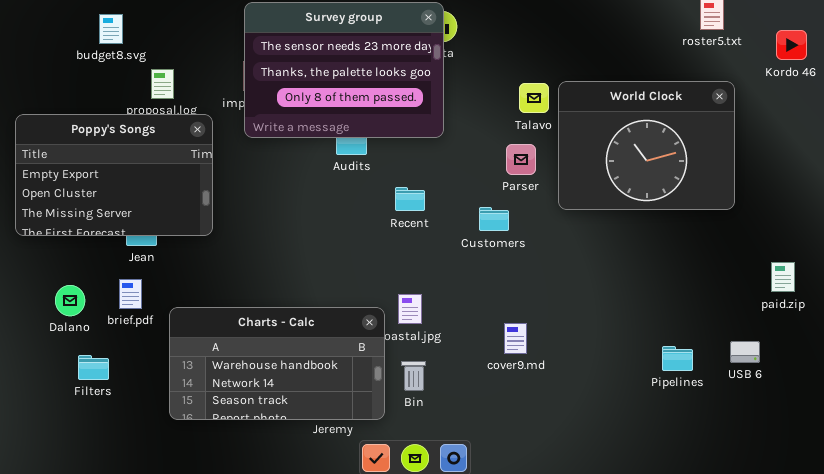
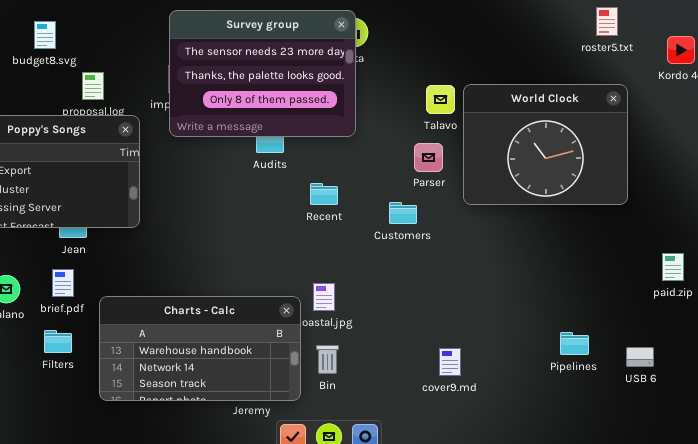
cover9.md: [504,323,527,354] -> [439,348,461,376], moved
USB 6: [730,341,760,363] -> [626,347,654,367], moved
Filters: [78,355,109,380] -> [44,330,72,353], moved

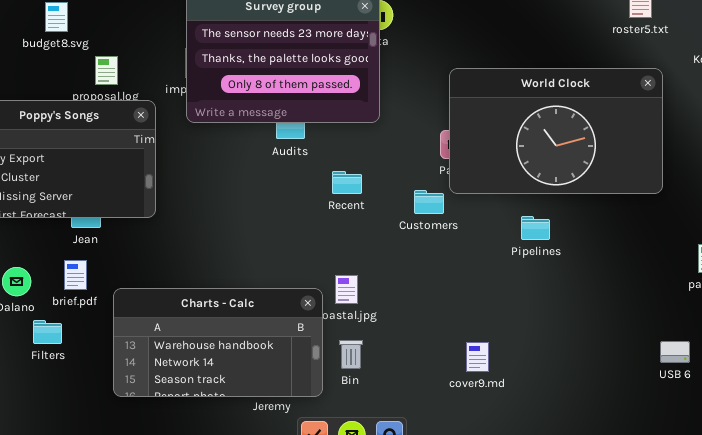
World Clock: [463,84,628,205] -> [449,68,663,194], resized
Filters: [44,330,72,353] -> [33,320,62,344], moved
Pipelines: [560,332,589,355] -> [521,216,550,240], moved

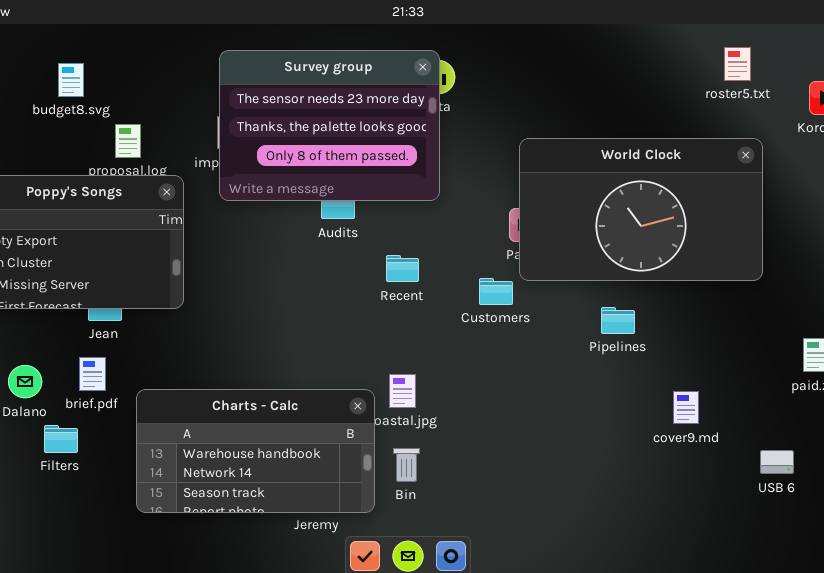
cover9.md: [466,342,489,372] -> [673,391,699,424], moved

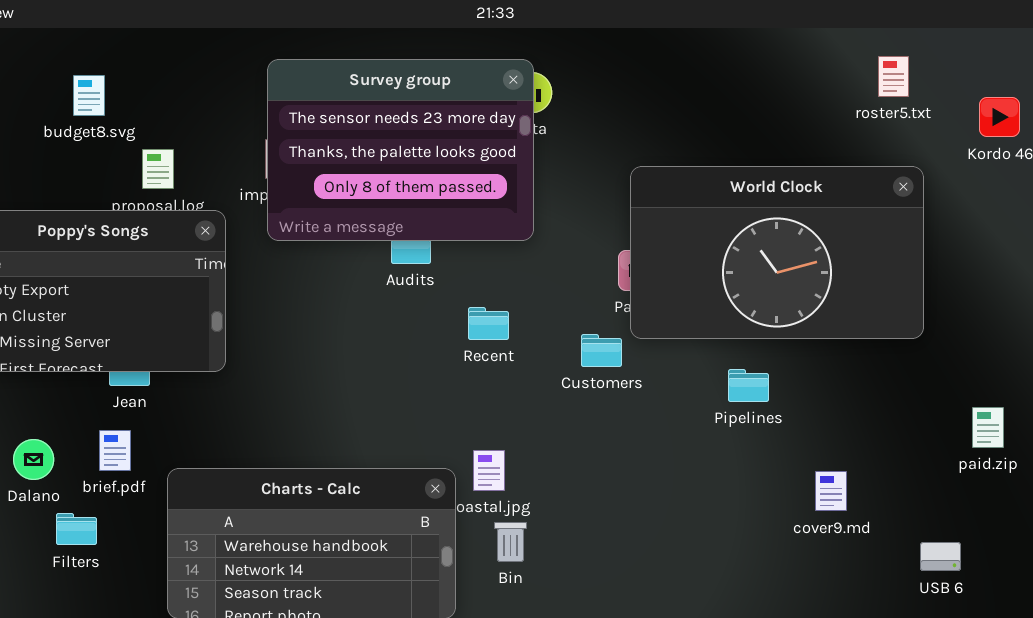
Bin: [393,448,420,482] -> [494,522,527,562], moved

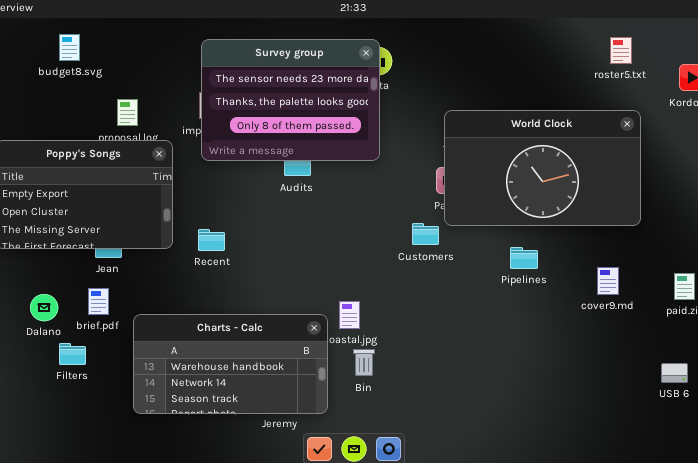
budget8.svg: [73,75,105,116] -> [59,34,80,61], moved
Recent: [468,307,509,340] -> [198,229,225,251], moved
cover9.md: [815,471,847,511] -> [597,267,619,295], moved
USB 6: [920,542,961,571] -> [661,363,688,383], moved

